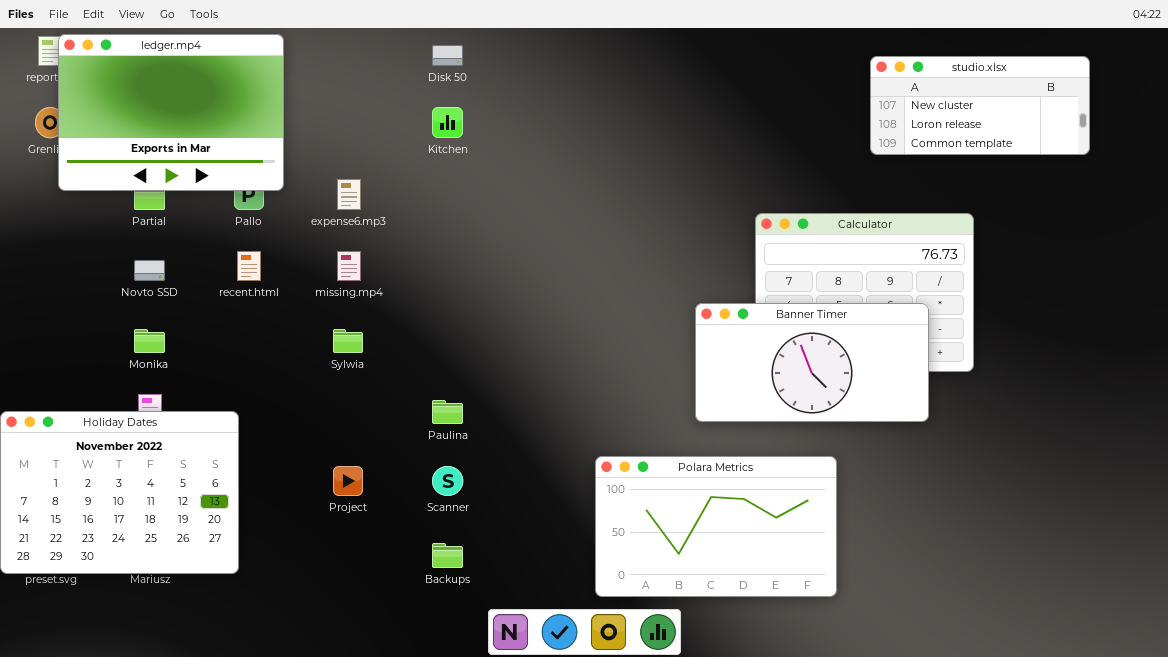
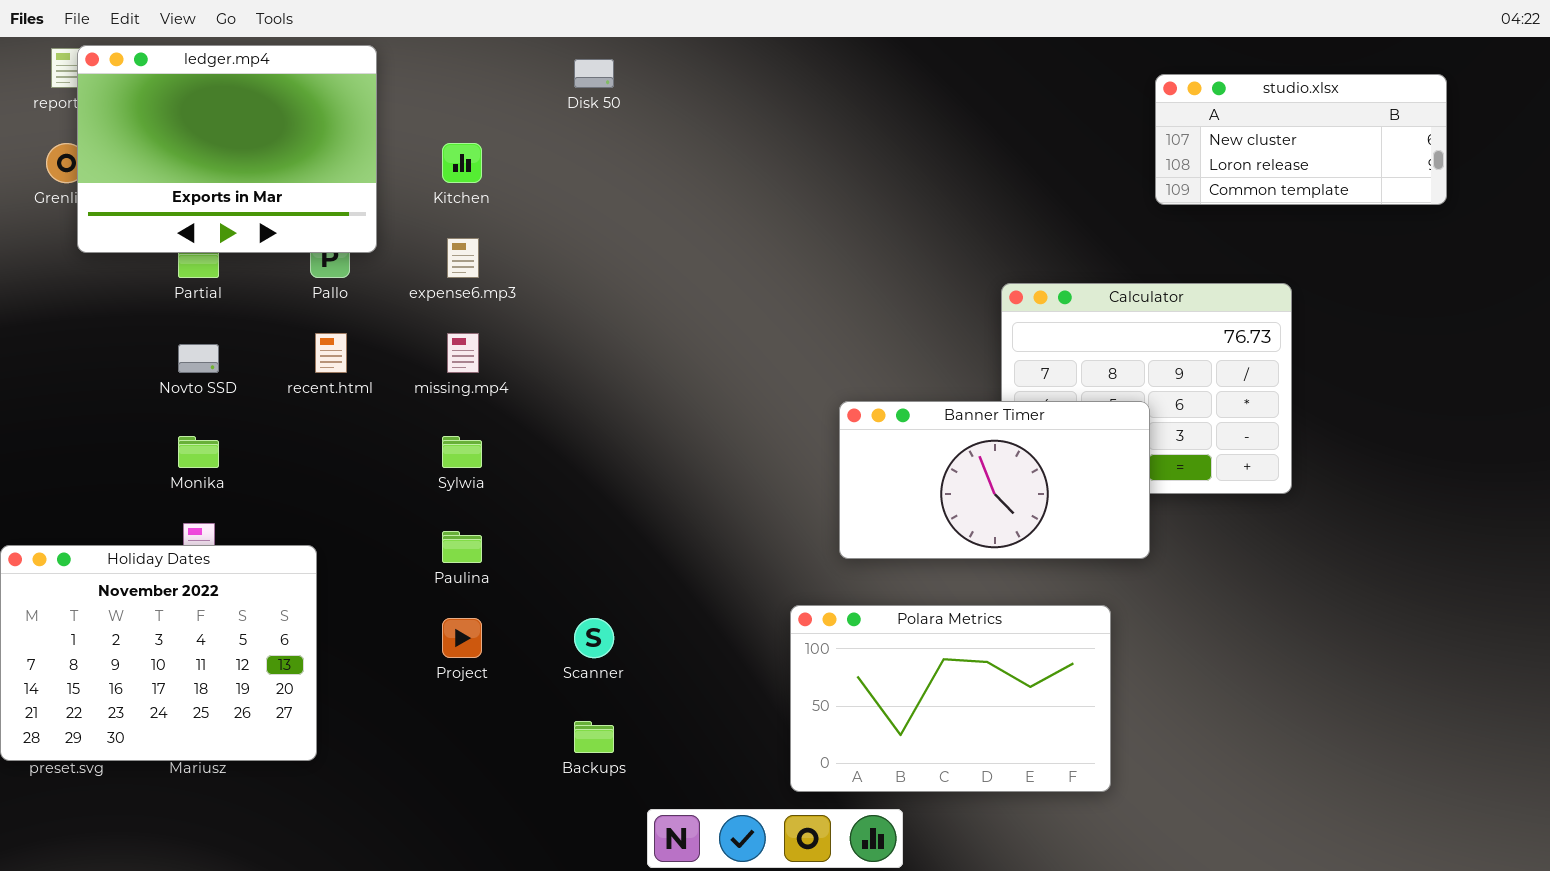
Kitchen: [432,107,463,138] -> [442,143,482,183], moved
Banner Timer: [695,303,929,422] -> [839,401,1150,559], moved
Paulina: [432,400,463,424] -> [442,531,482,563], moved

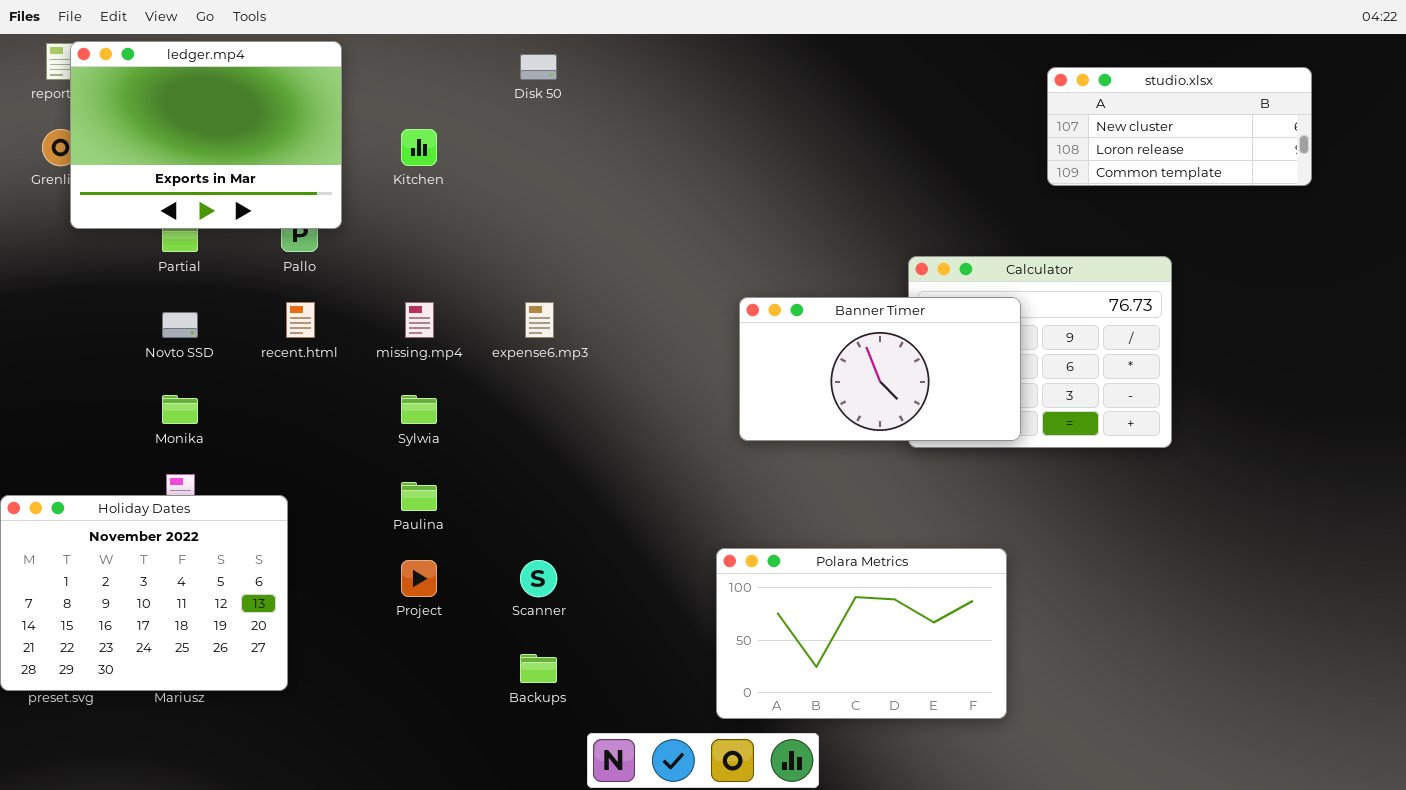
expense6.mp3: [447,238,479,278] -> [525,302,554,338], moved
Banner Timer: [839,401,1150,559] -> [739,297,1021,441], moved

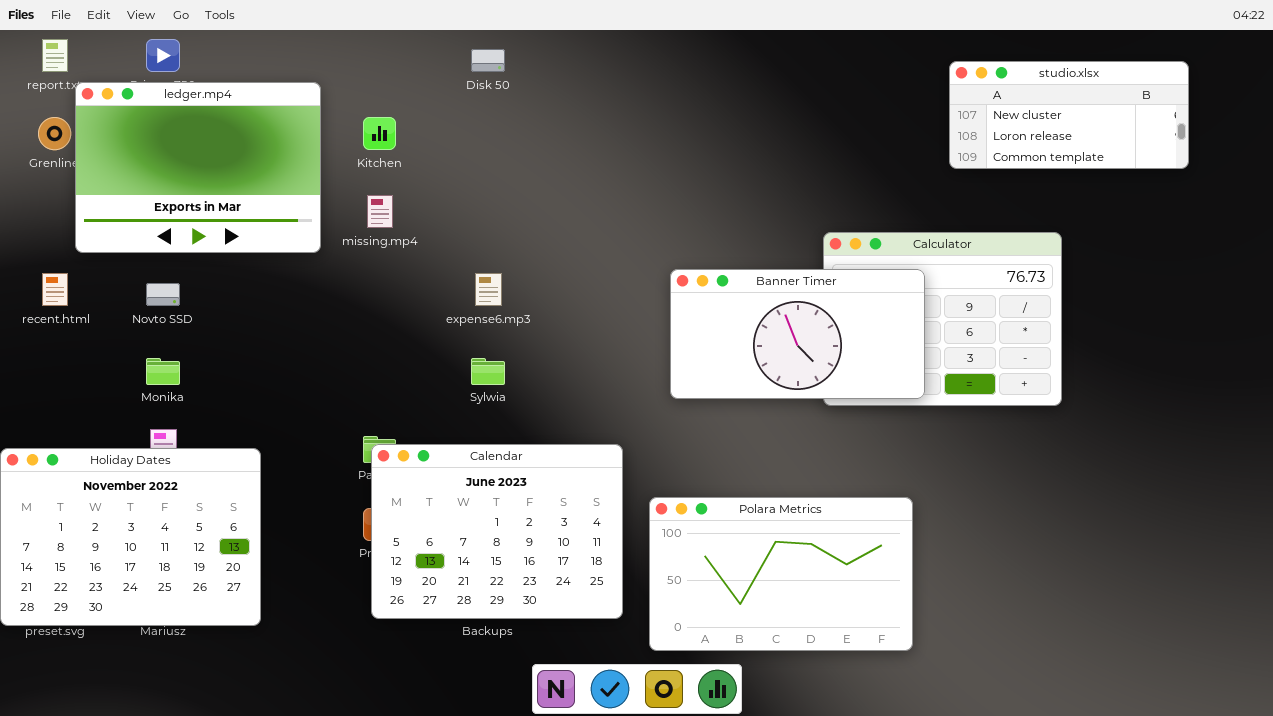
ledger.mp4: [70,41,342,229] -> [75,82,321,253], moved
recent.html: [286,302,315,338] -> [42,273,68,306], moved
missing.mp4: [405,302,434,338] -> [367,195,393,228], moved
Sylwia: [401,395,437,424] -> [471,358,505,385], moved
Calendar: none -> [371,444,623,619], opened

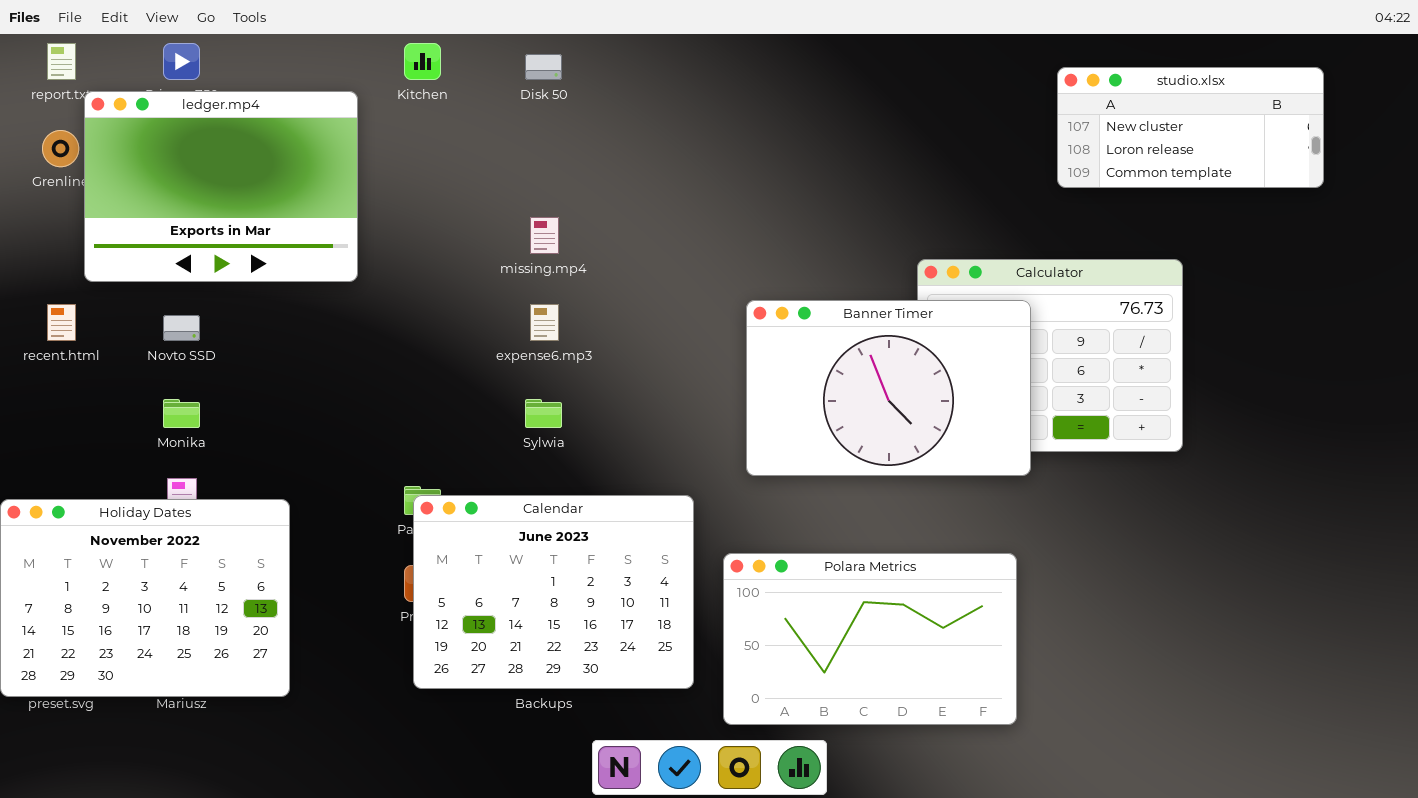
Kitchen: [363,117,396,150] -> [404,43,441,80], moved
missing.mp4: [367,195,393,228] -> [530,217,559,254], moved
Banner Timer: [670,269,925,399] -> [746,300,1031,476], resized

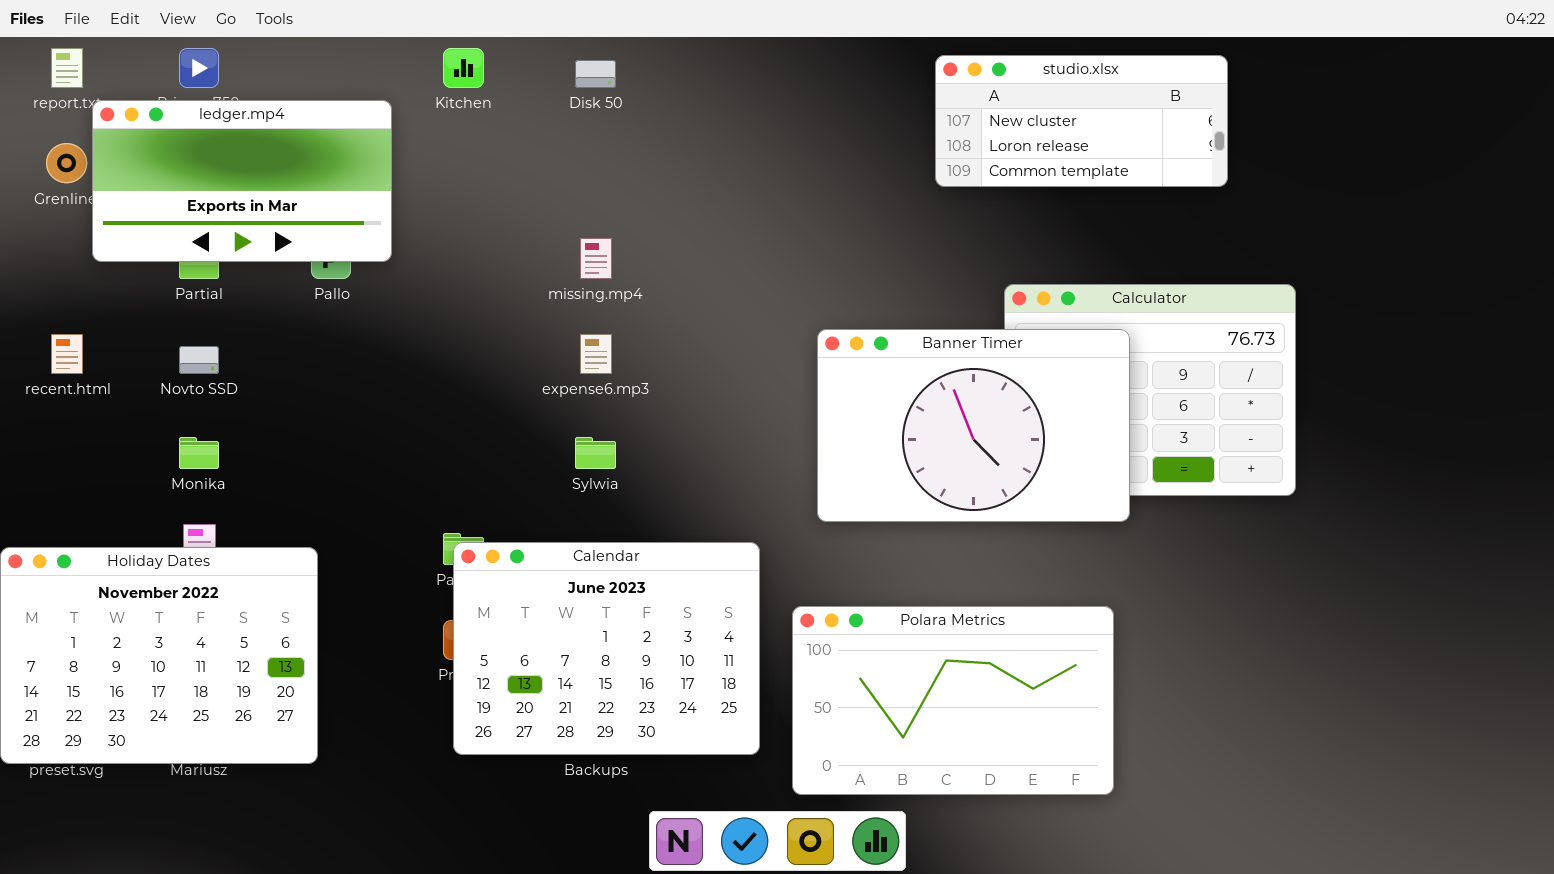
studio.xlsx: [1057,67,1324,188] -> [935,55,1228,187], moved
ledger.mp4: [84,91,358,282] -> [92,100,392,262], resized

